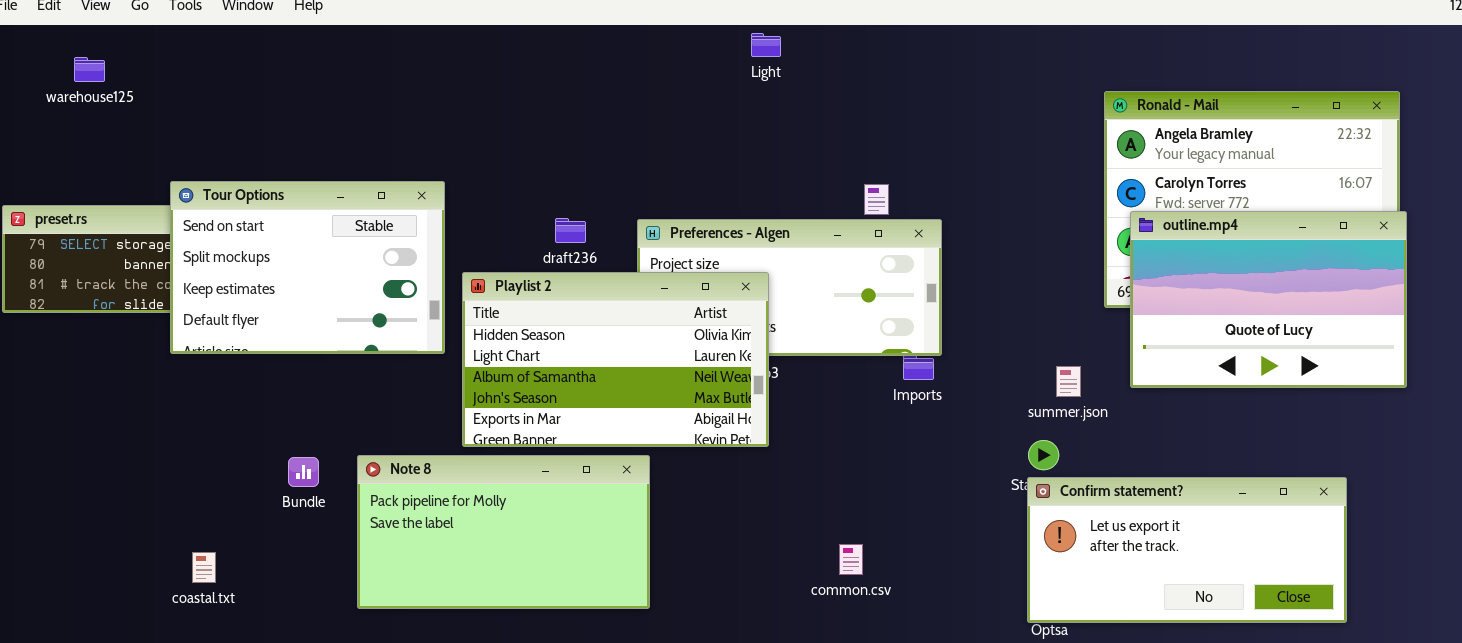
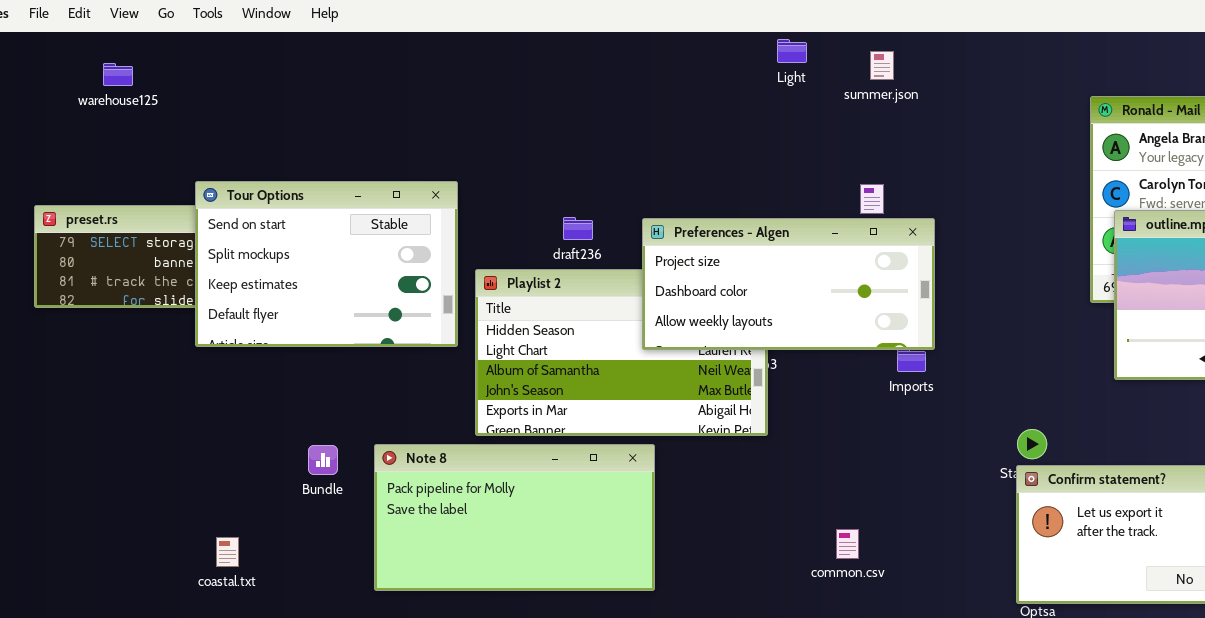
Light: [751,33,781,57] -> [777,39,807,63], moved
Preferences - Algen: [637,219,942,356] -> [642,218,935,350], raised
summer.json: [1056,366,1081,397] -> [870,51,894,80], moved

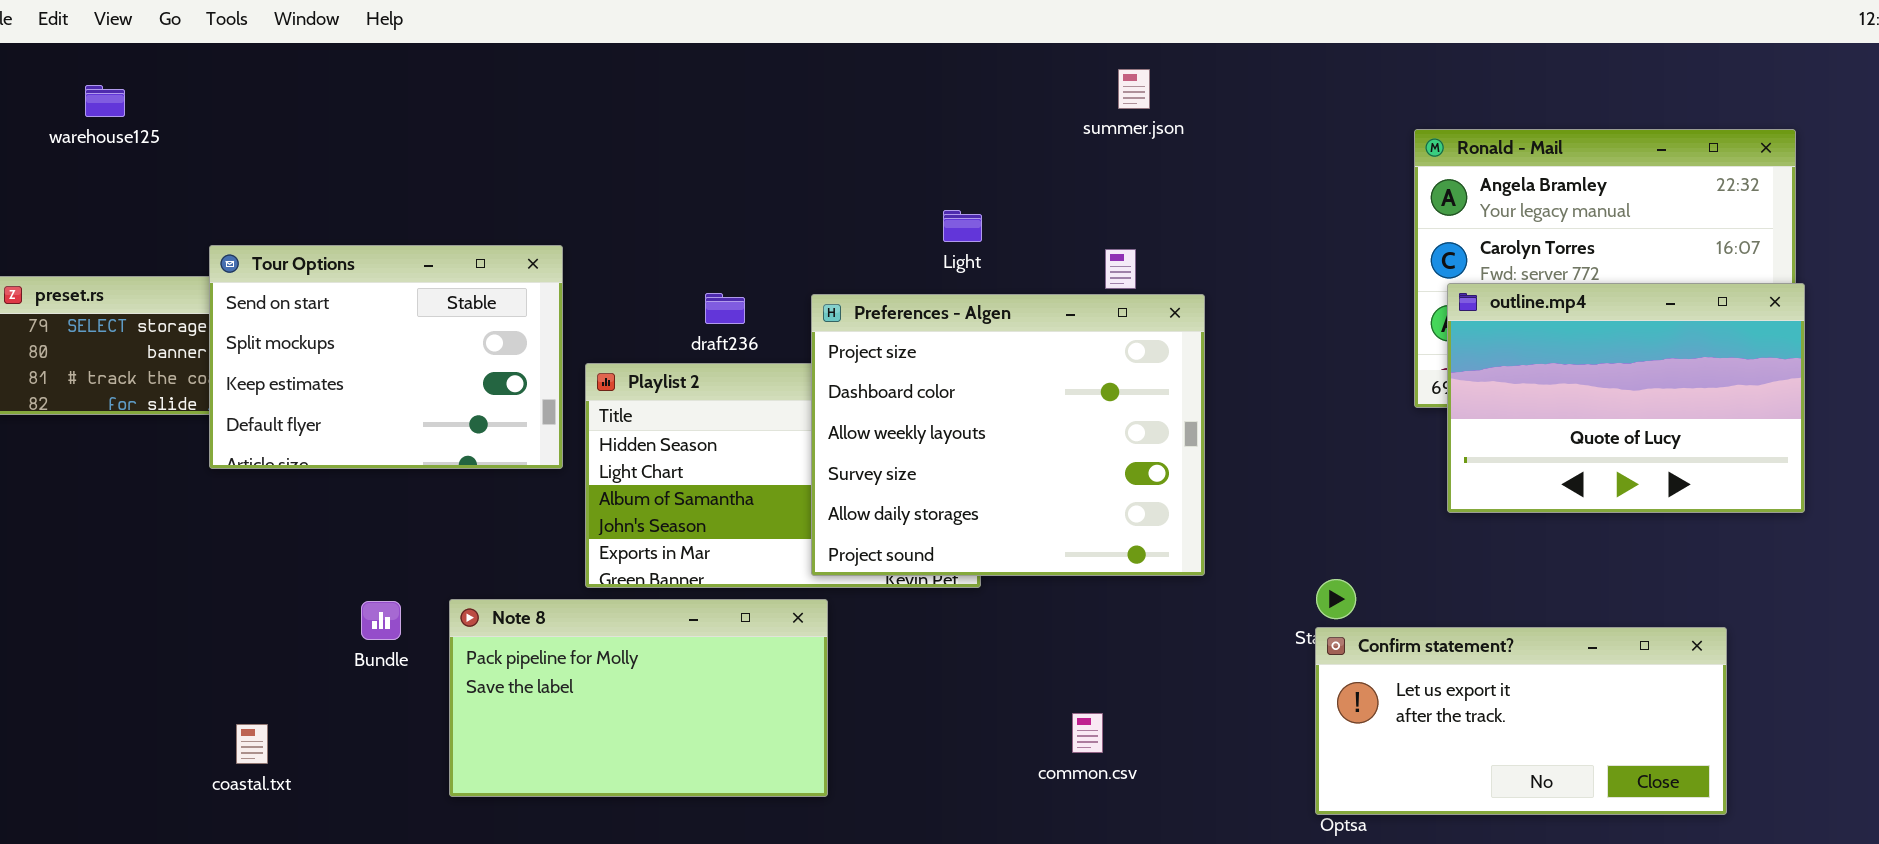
Light: [777,39,807,63] -> [943,210,982,242], moved
Preferences - Algen: [642,218,935,350] -> [811,294,1205,576], resized

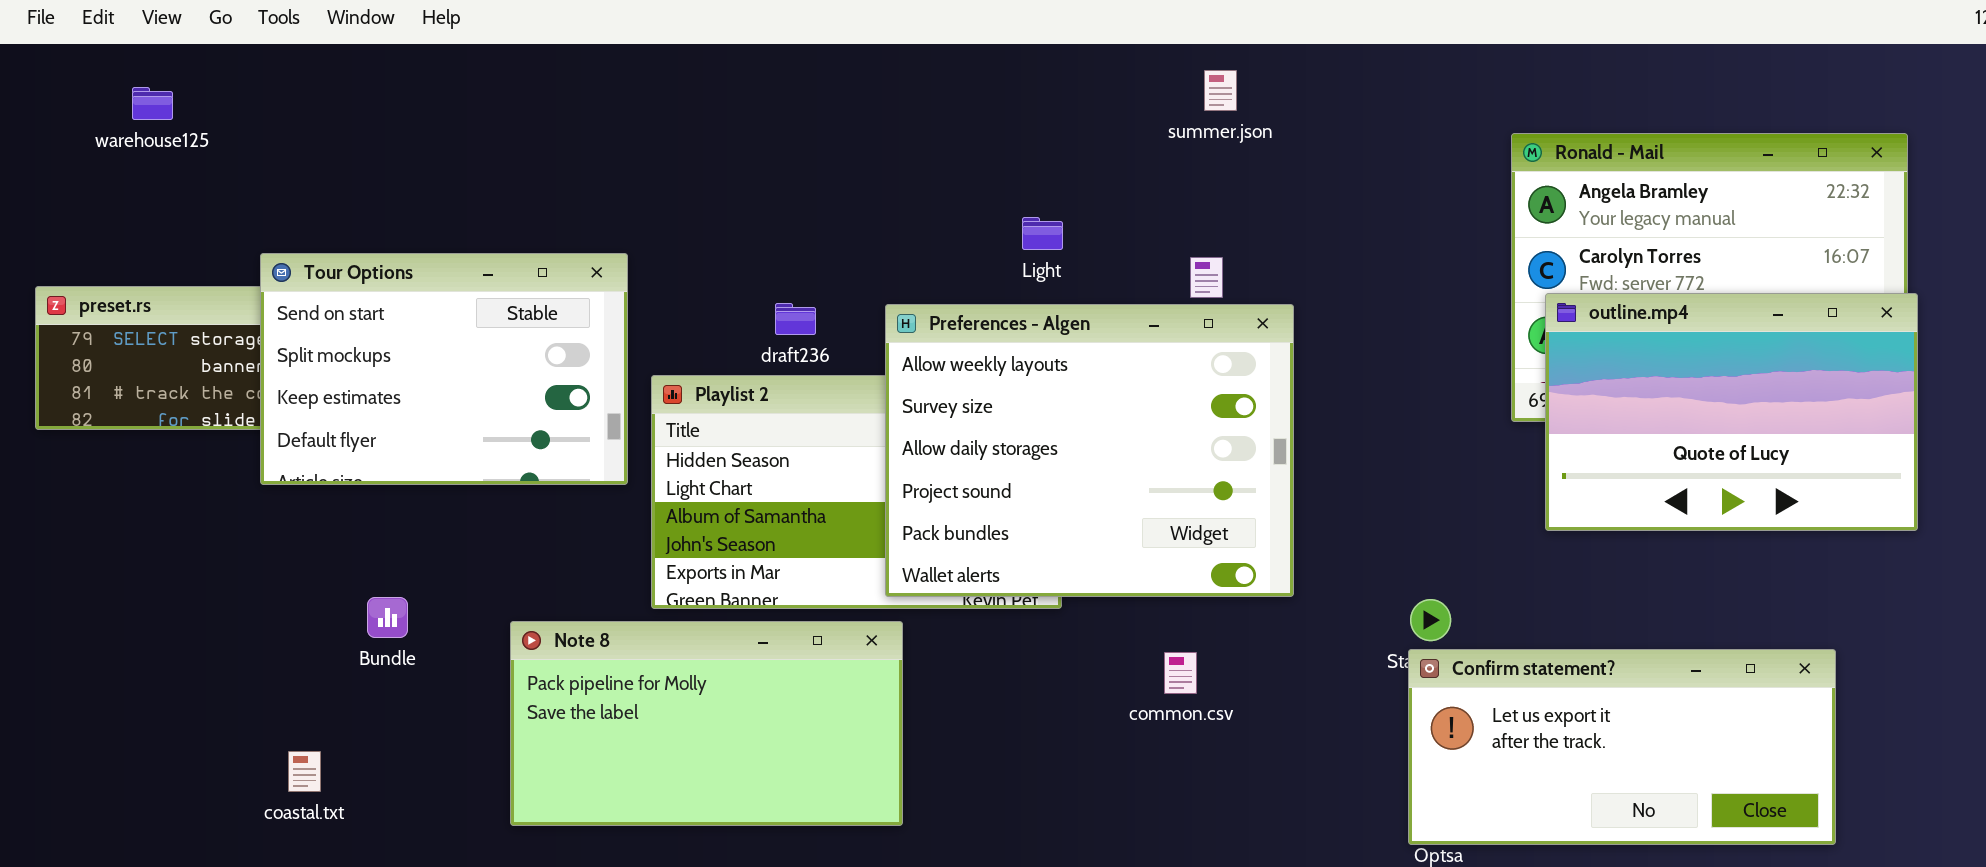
Preferences - Algen: [811,294,1205,576] -> [885,304,1294,597], scrolled down 2 rows
Bundle: [361,601,401,640] -> [367,597,408,638], moved
common.csv: [1072,713,1103,753] -> [1164,652,1197,694], moved

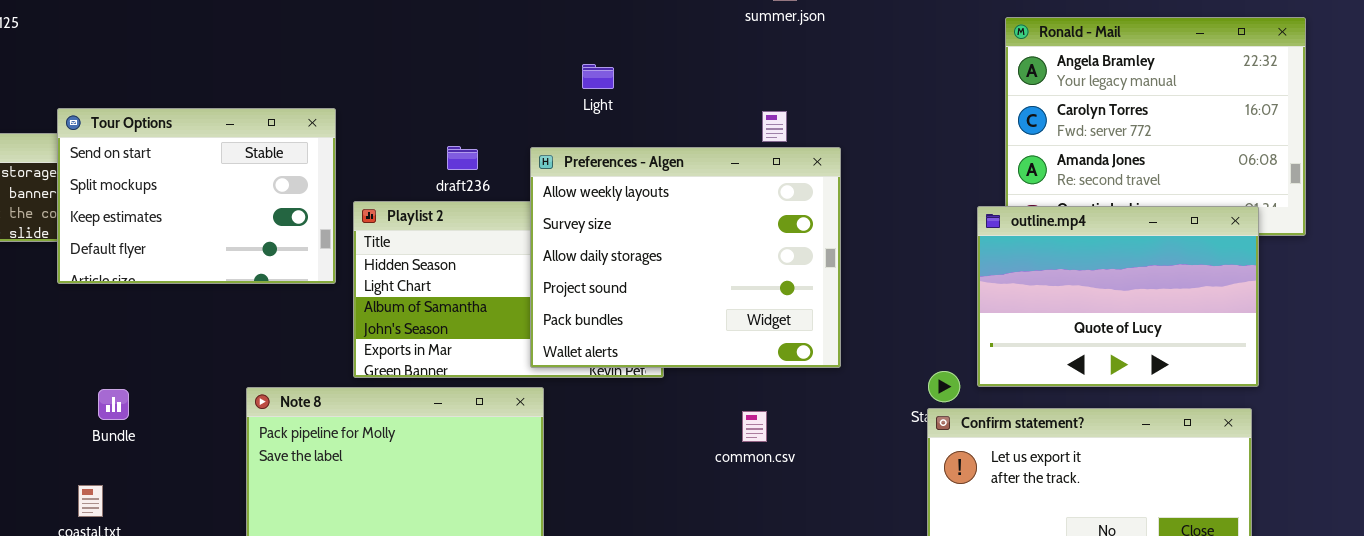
Light: [1022,217,1063,250] -> [582,64,614,89], moved
outline.mp4: [1545,293,1918,531] -> [977,206,1259,387], moved
Bundle: [367,597,408,638] -> [98,389,129,420], moved

